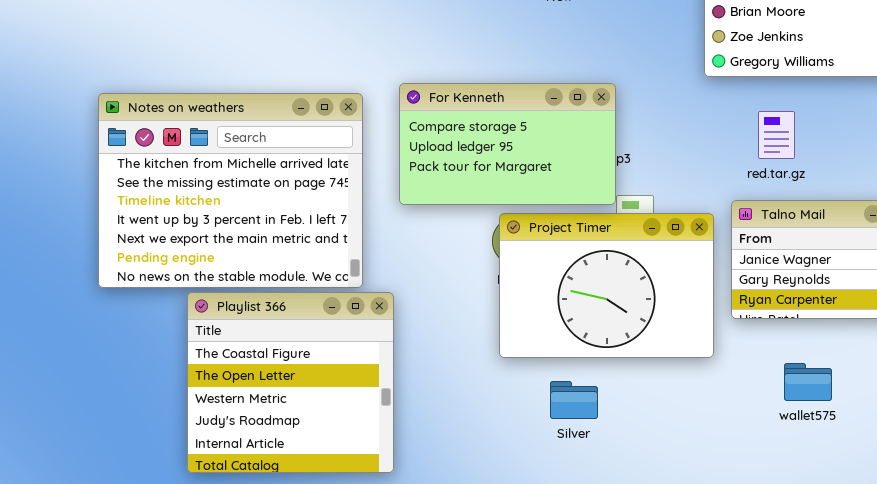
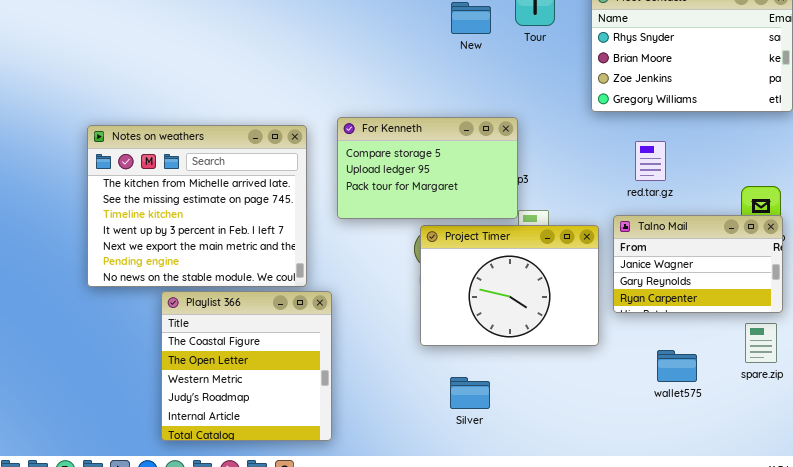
Silver: [550,381,598,419] -> [450,377,490,409], moved

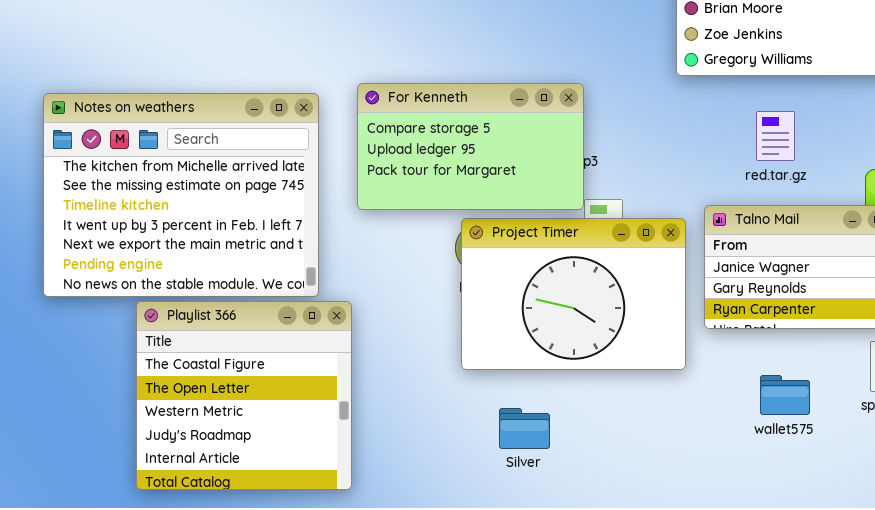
red.tar.gz: [635,141,666,181] -> [756,111,795,161], moved

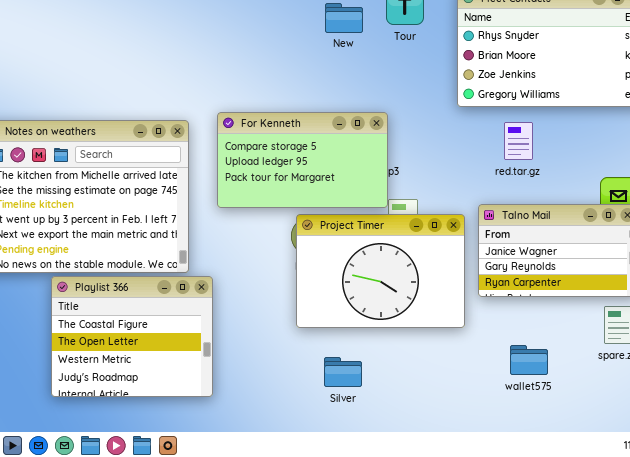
red.tar.gz: [756,111,795,161] -> [504,122,533,160], moved
Playlist 366: [136,301,352,490] -> [51,276,213,397], resized
wallet575: [760,375,810,415] -> [510,345,548,375], moved

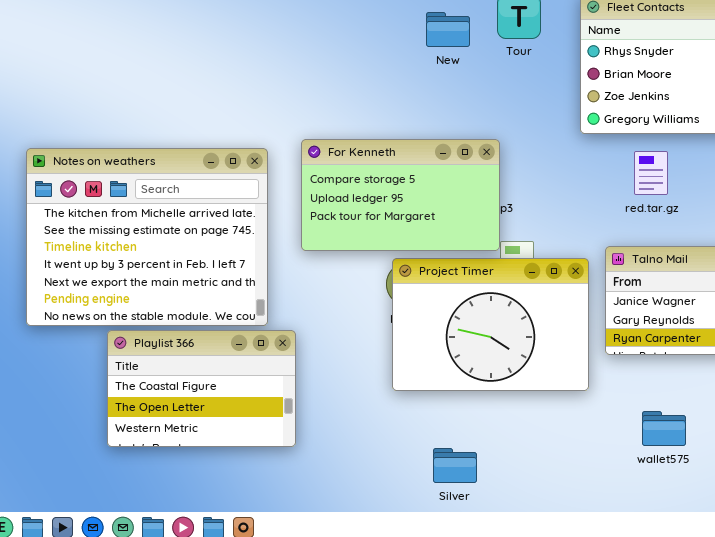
Playlist 366: [51,276,213,397] -> [107,330,296,447], resized
Silver: [324,357,362,387] -> [433,448,477,483], moved

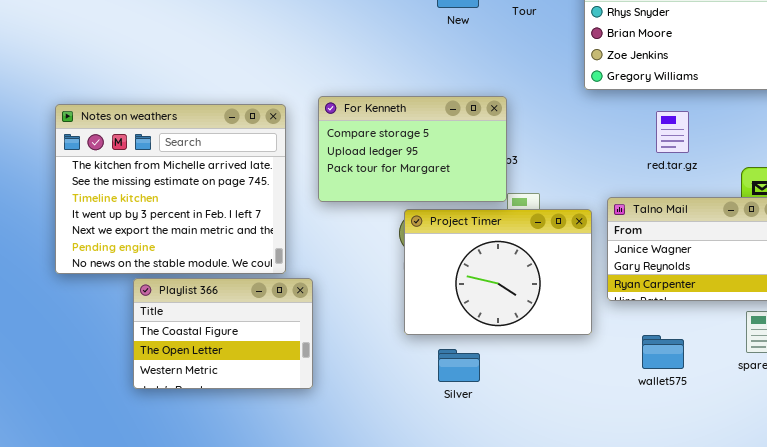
red.tar.gz: [634,151,668,195] -> [656,111,689,153], moved
wallet575: [642,411,686,446] -> [642,335,684,369], moved
Silver: [433,448,477,483] -> [438,349,480,382], moved

